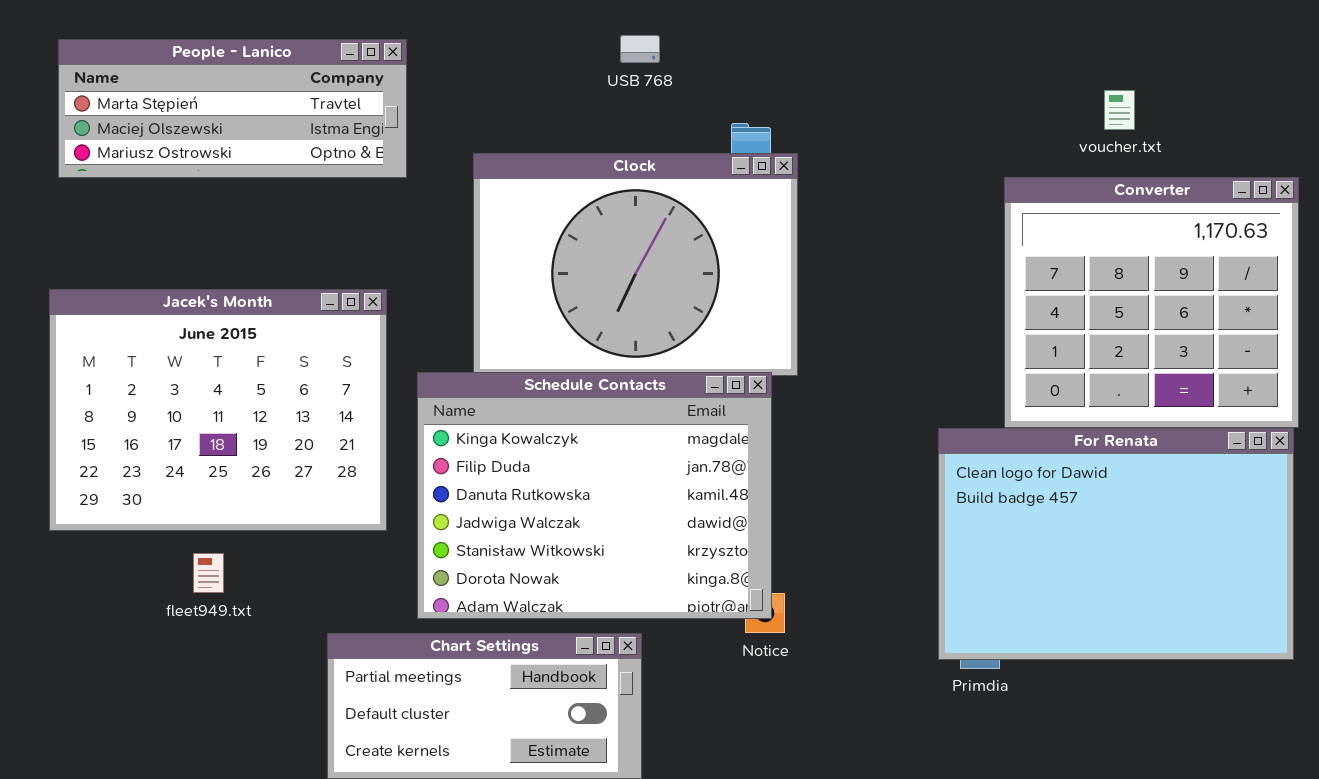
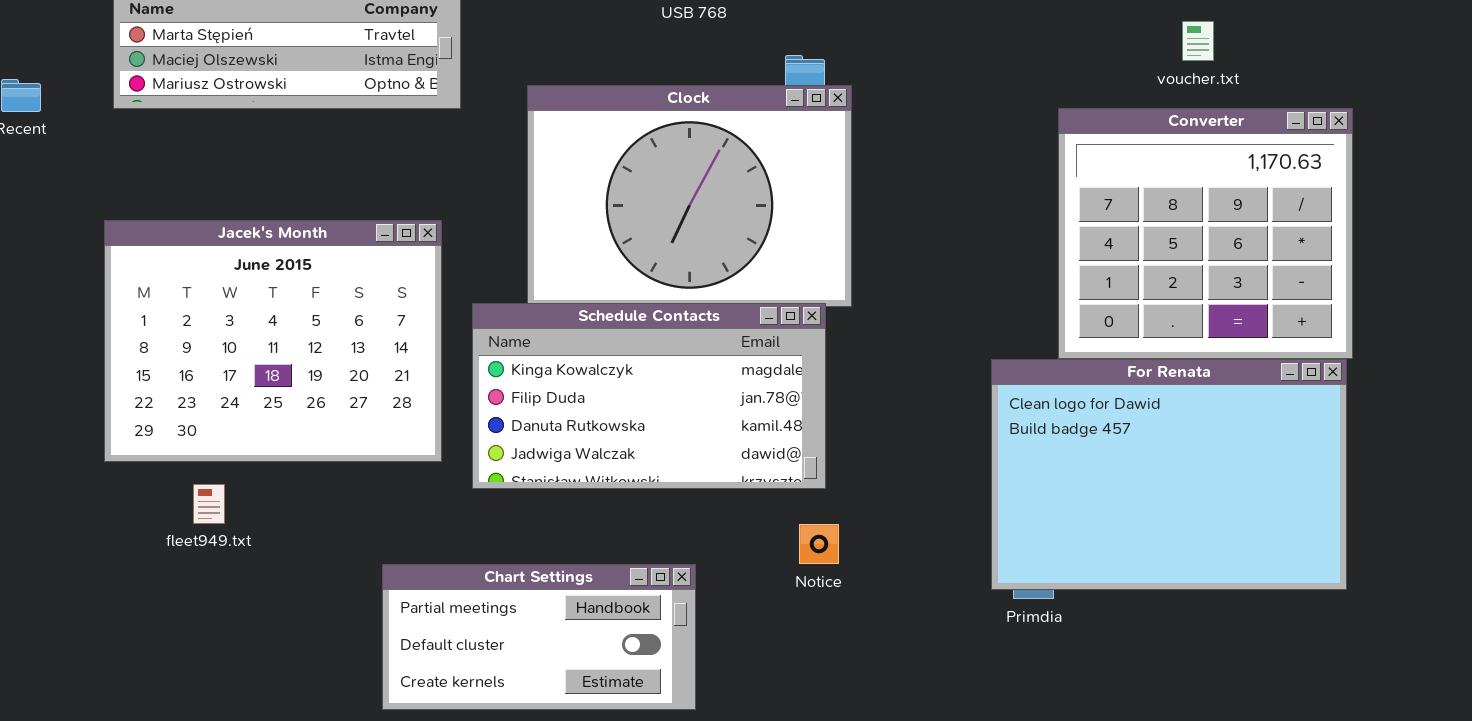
voucher.txt: [1104,90,1135,130] -> [1182,21,1214,61], moved
Schedule Contacts: [417,372,772,619] -> [472,303,826,489], resized
fleet949.txt: [193,553,224,593] -> [193,484,225,524], moved

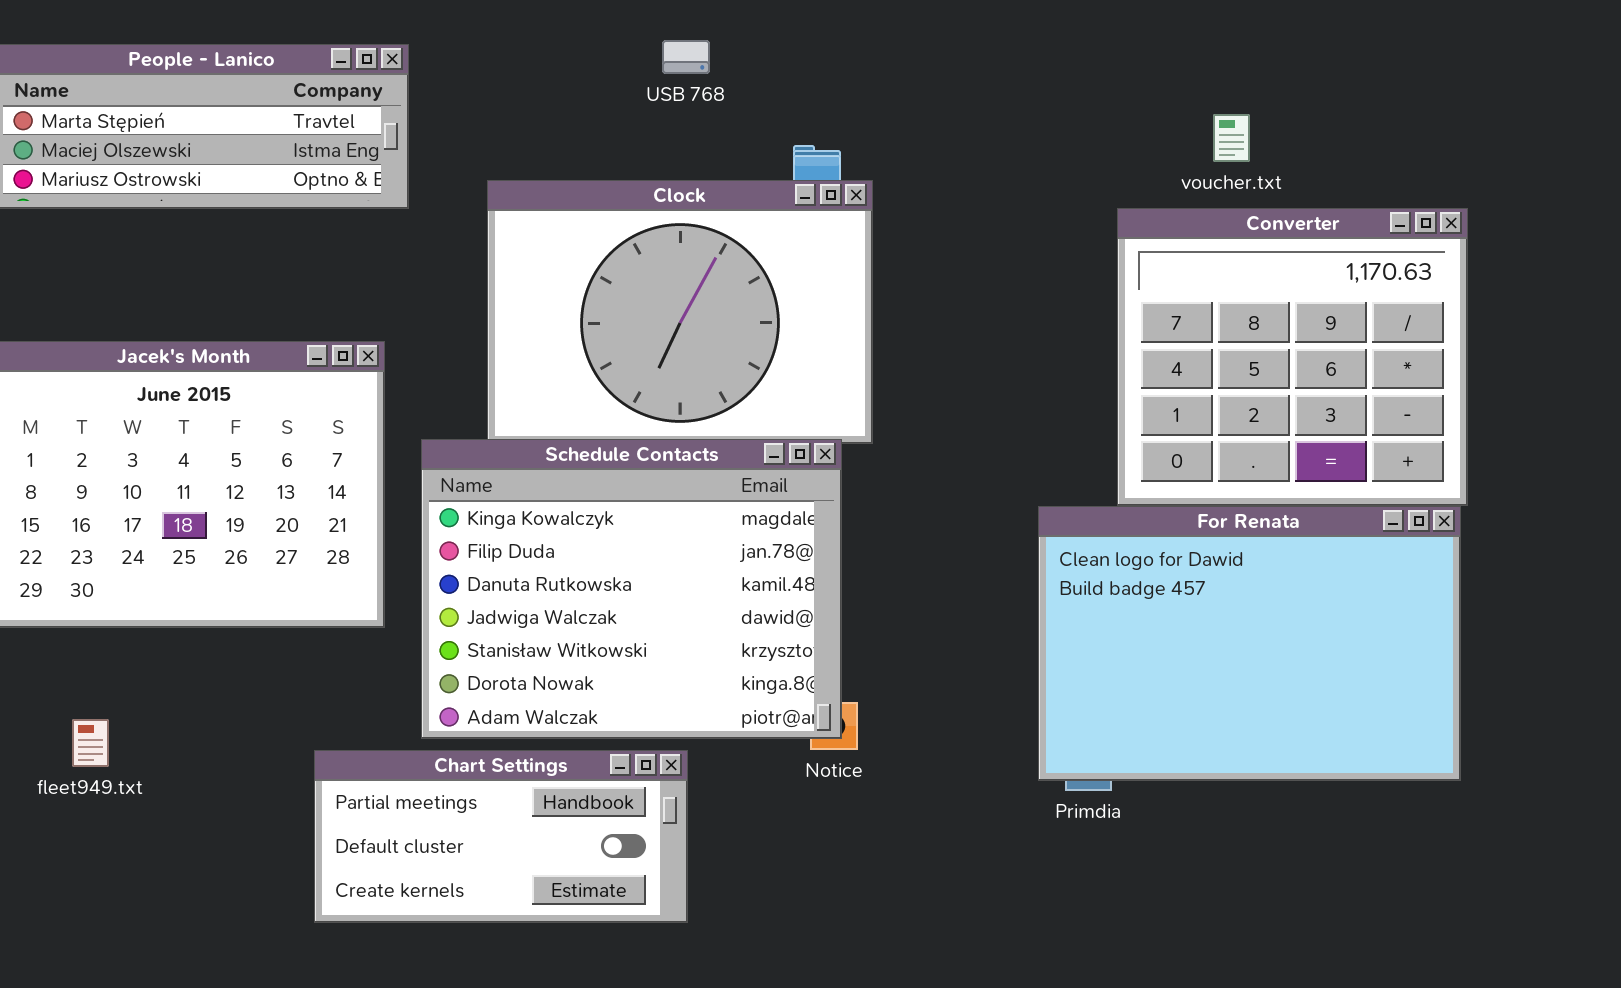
voucher.txt: [1182,21,1214,61] -> [1213,114,1250,162], moved
Schedule Contacts: [472,303,826,489] -> [421,439,842,739], resized
fleet949.txt: [193,484,225,524] -> [72,719,109,767], moved

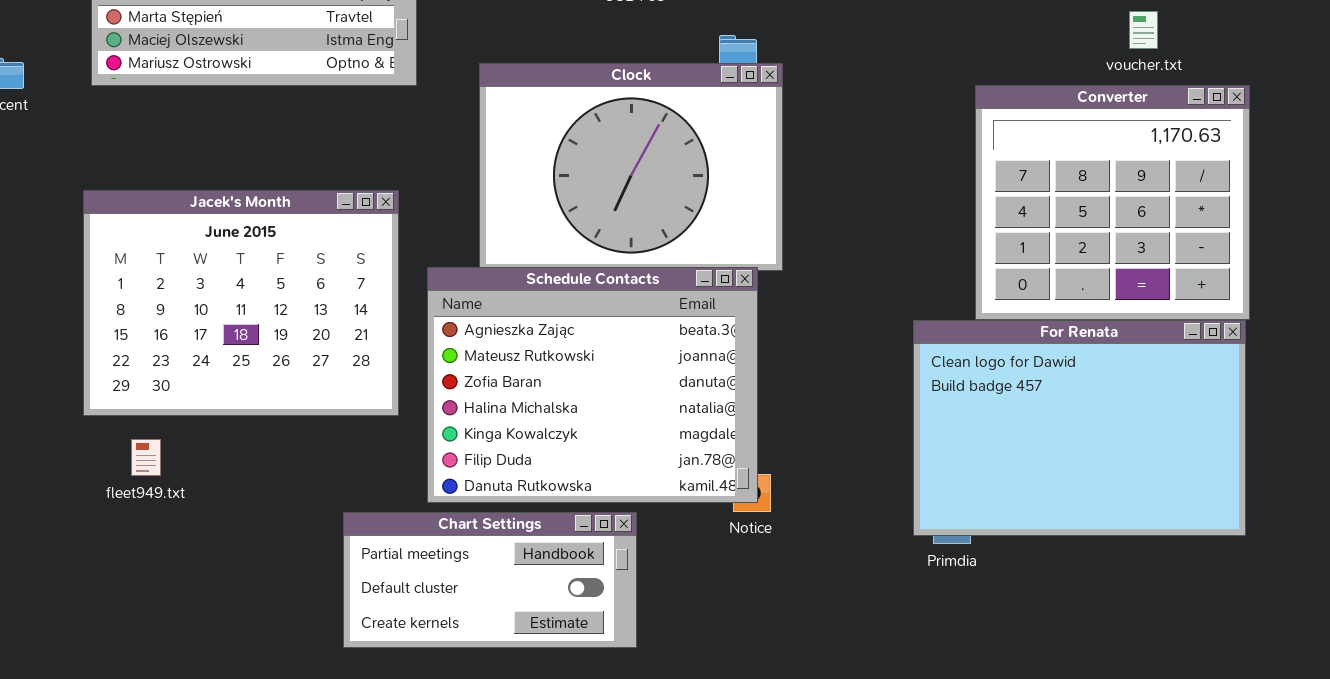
voucher.txt: [1213,114,1250,162] -> [1129,11,1158,49], moved
Schedule Contacts: [421,439,842,739] -> [427,267,758,503], scrolled up 4 rows
fleet949.txt: [72,719,109,767] -> [131,439,161,476], moved

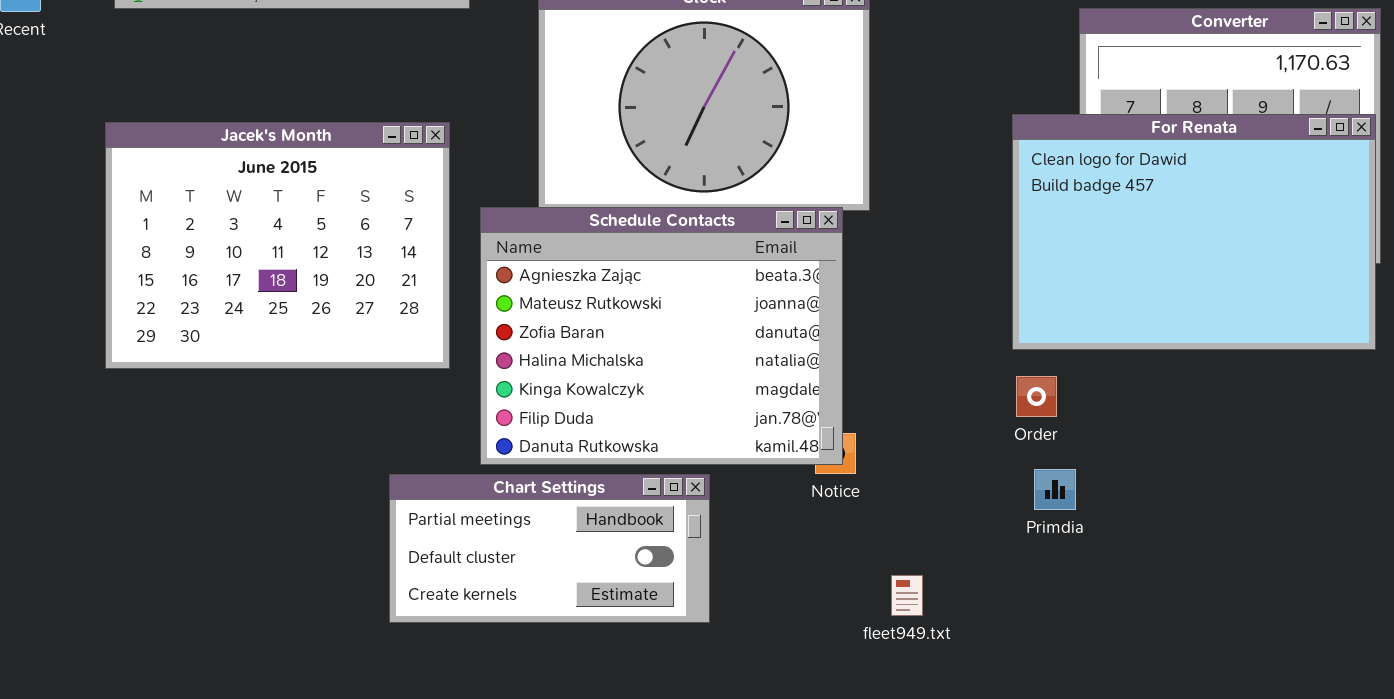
For Renata: [913,320,1246,536] -> [1012,114,1376,350], moved
fleet949.txt: [131,439,161,476] -> [891,575,923,616], moved

